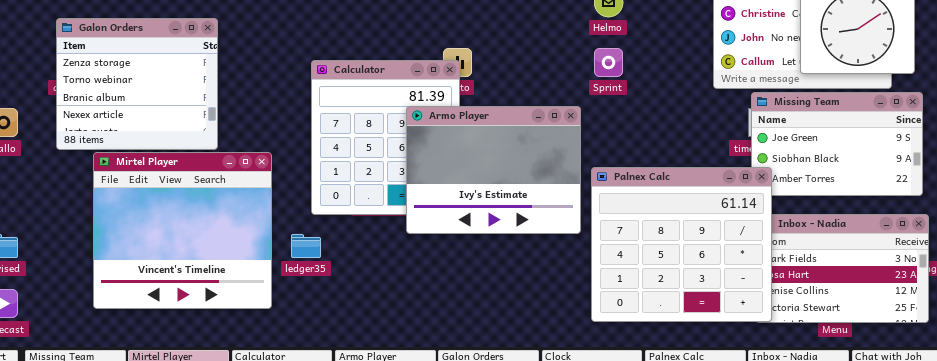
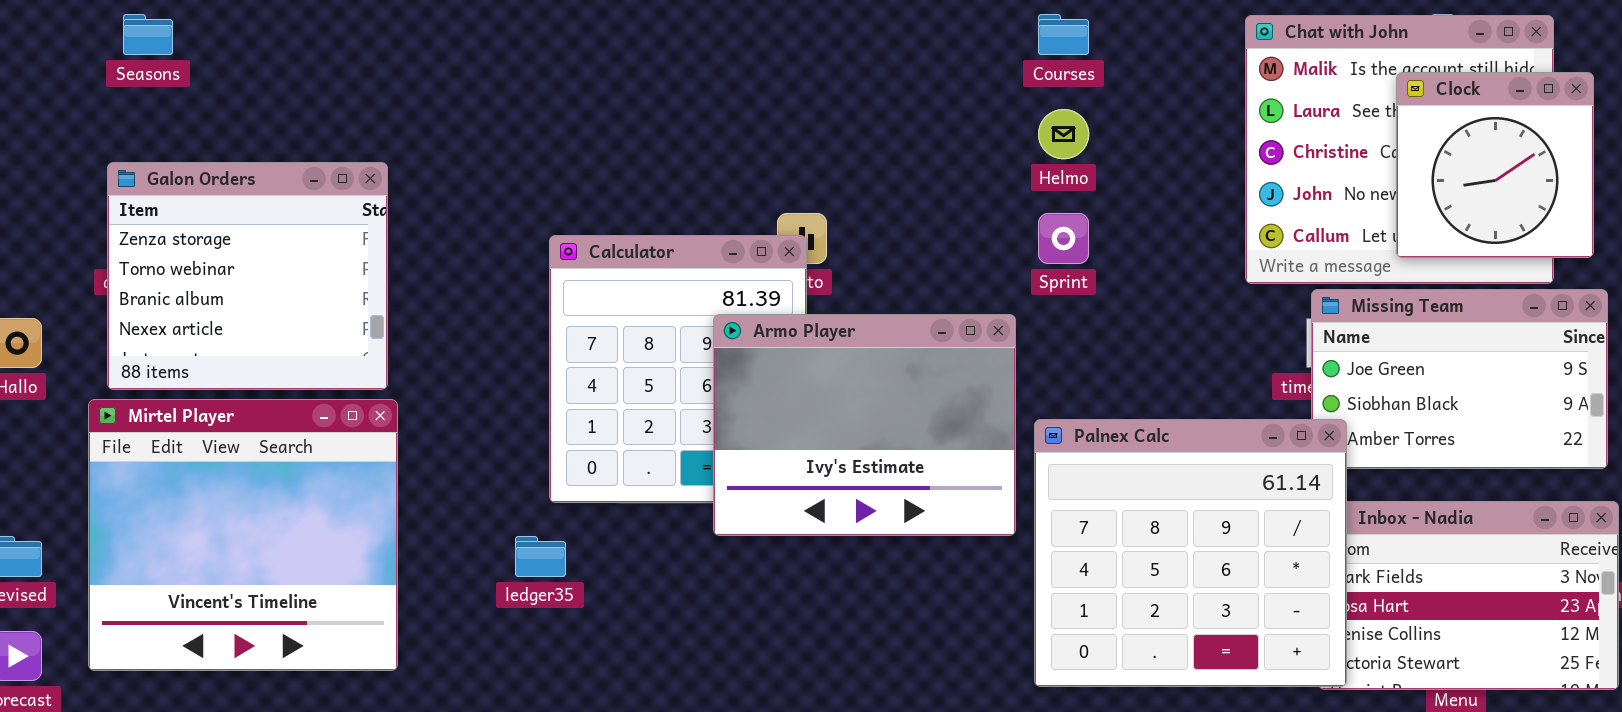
Mirtel Player: [93,152,272,309] -> [88,399,398,671], moved

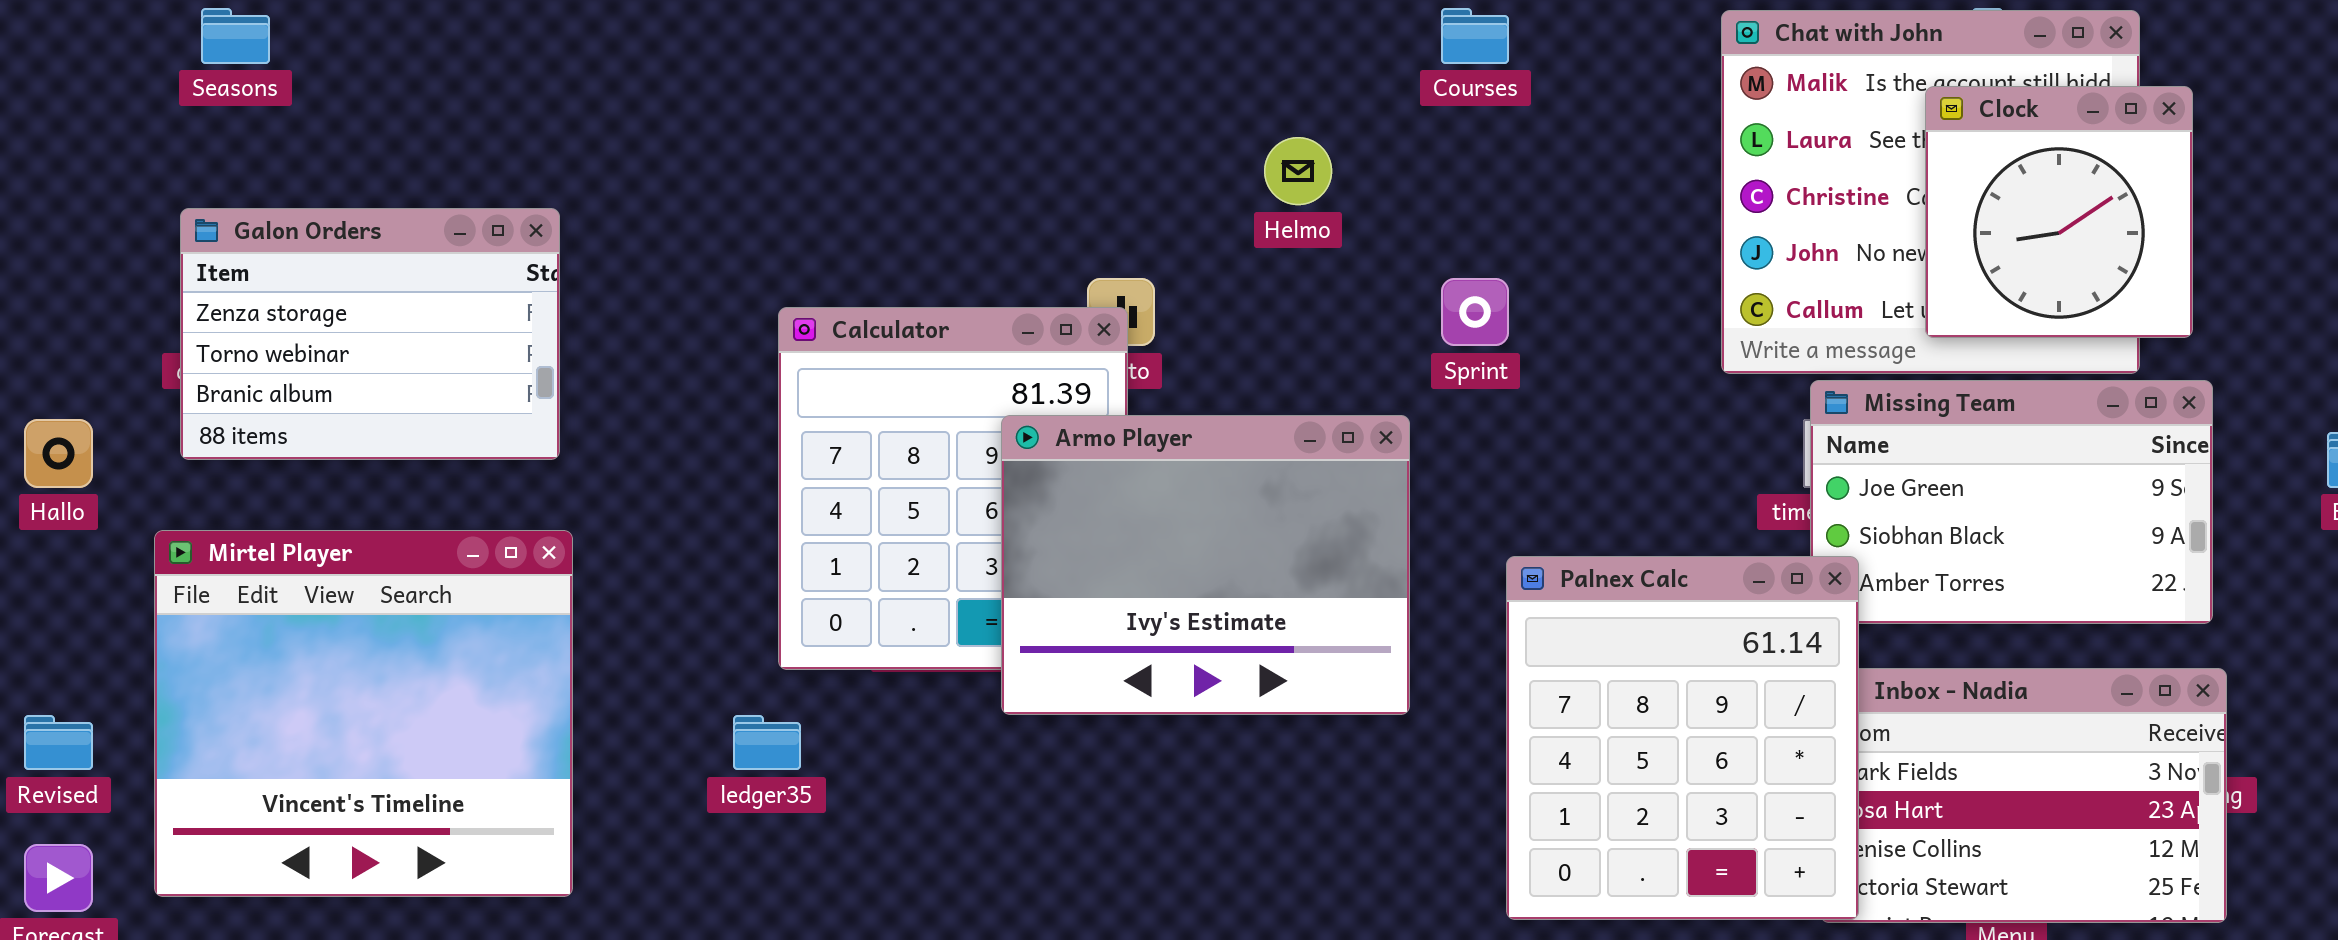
Helmo: [1038,109,1089,159] -> [1264,137,1332,205], moved
Galon Orders: [107,162,388,390] -> [180,208,560,460], resized
Palnex Calc: [1034,419,1347,687] -> [1506,556,1859,920], resized

